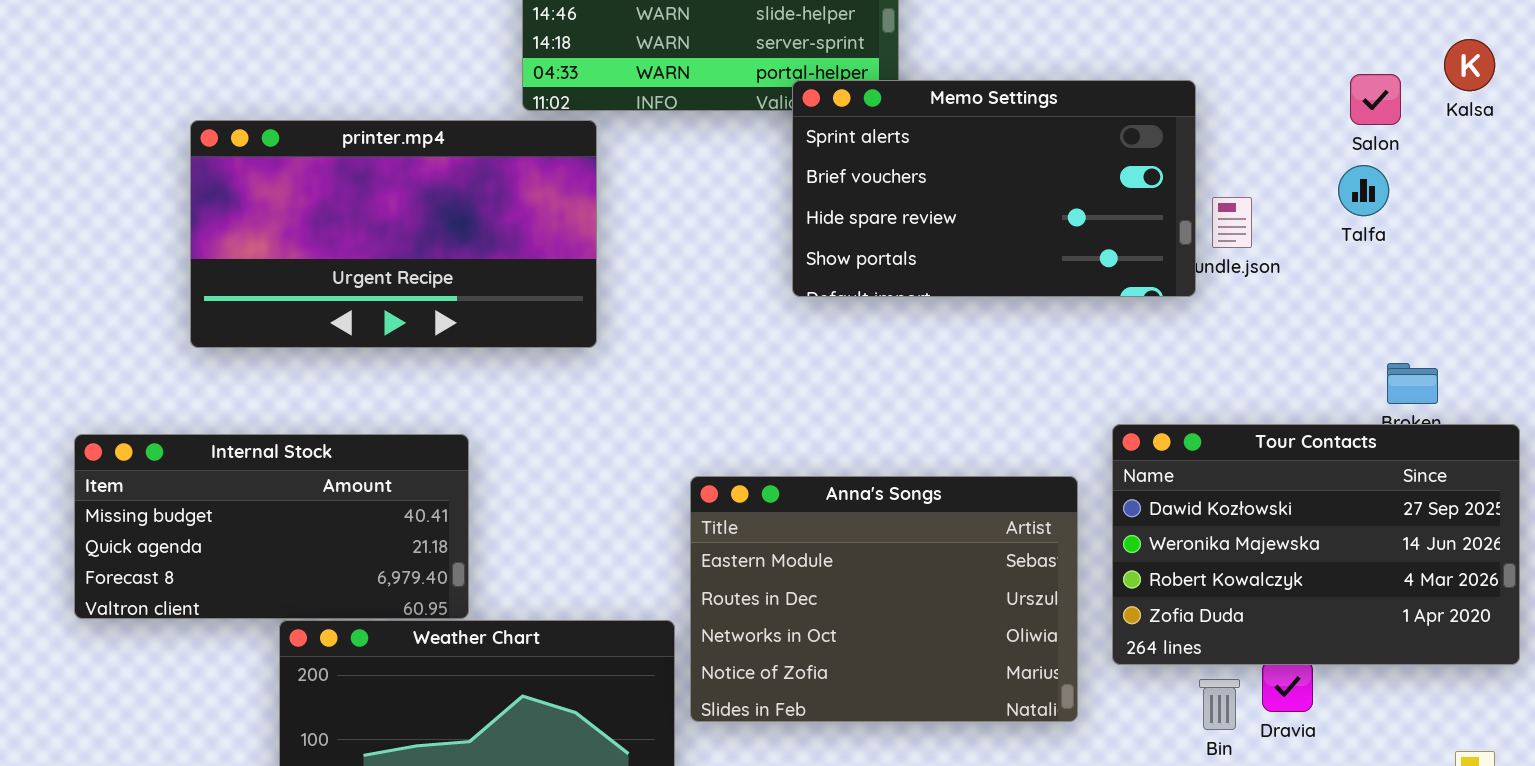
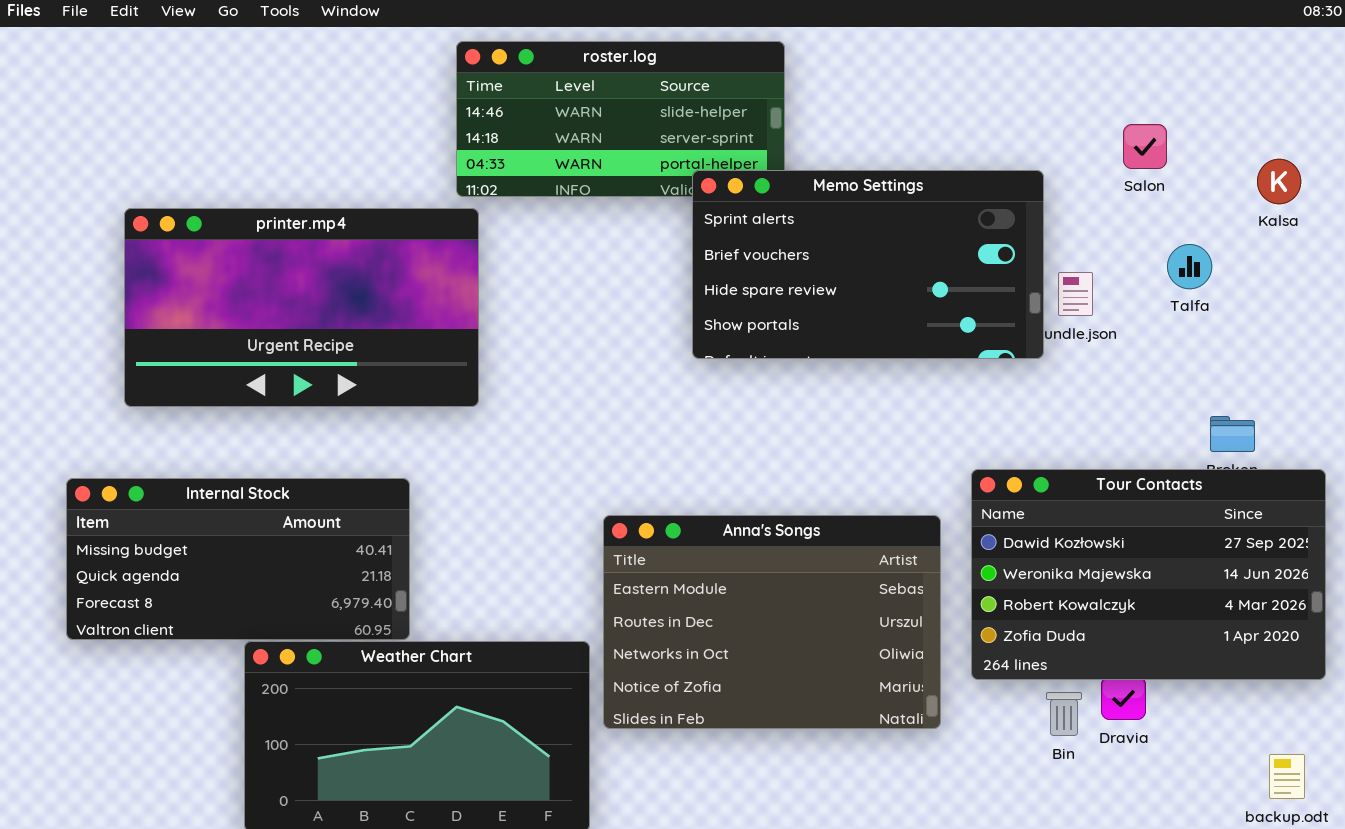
Kalsa: [1444,39,1495,91] -> [1257,159,1301,204], moved
Salon: [1350,74,1401,125] -> [1123,124,1167,169], moved
printer.mp4: [190,120,597,348] -> [124,208,479,407], moved

